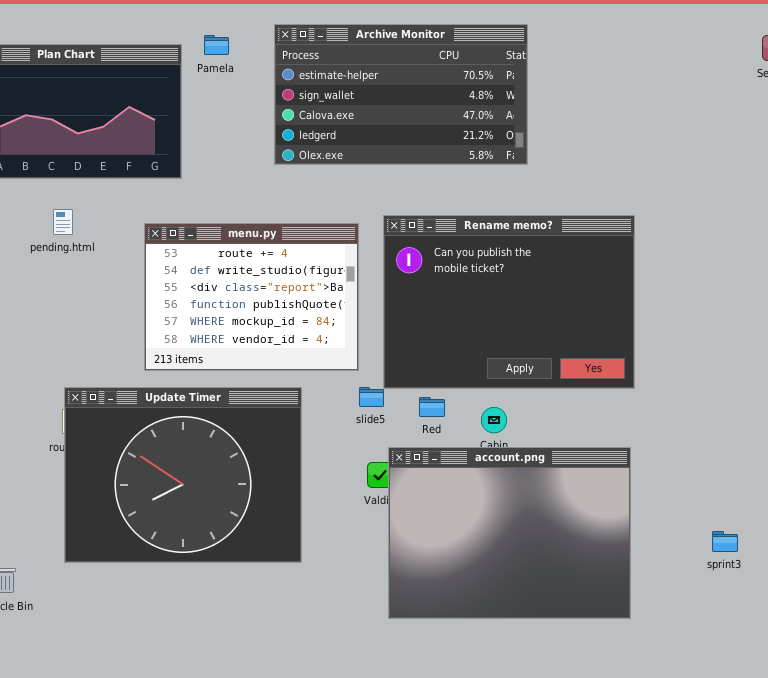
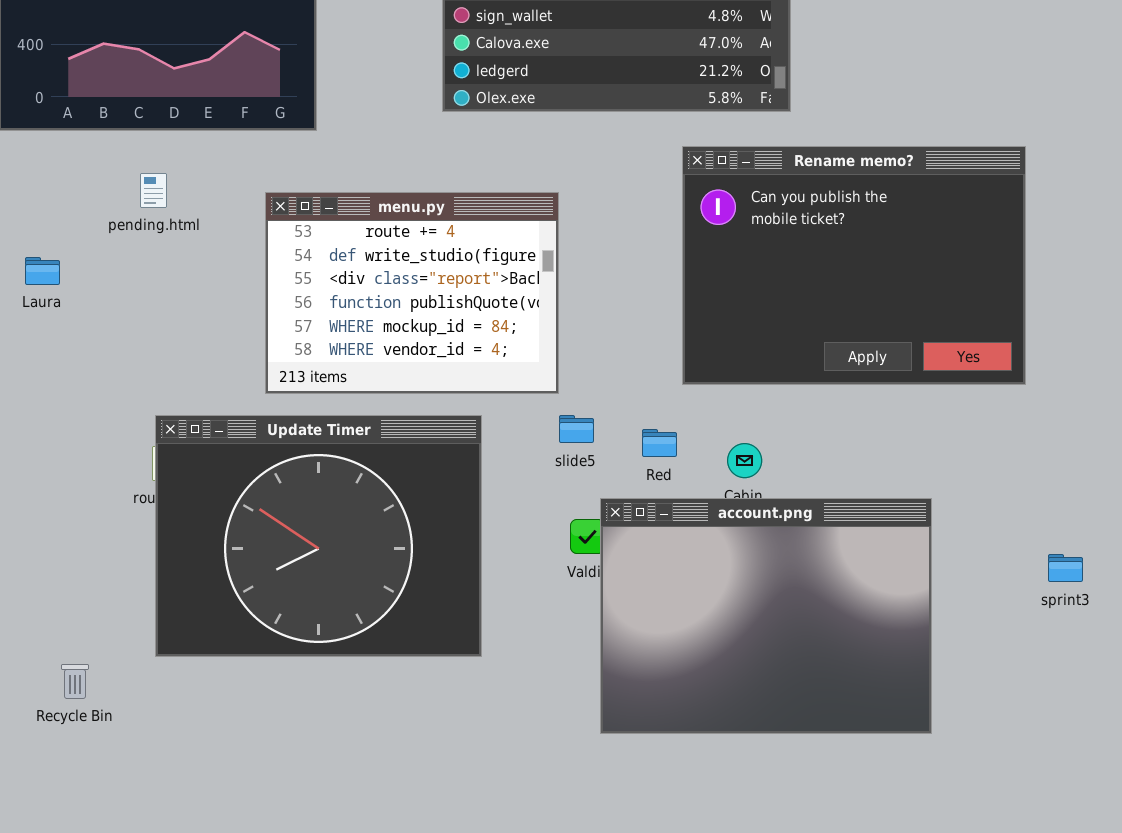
Rename memo?: [383,215,635,389] -> [682,146,1026,385], moved
sprint3: [712,531,738,552] -> [1048,554,1083,582], moved

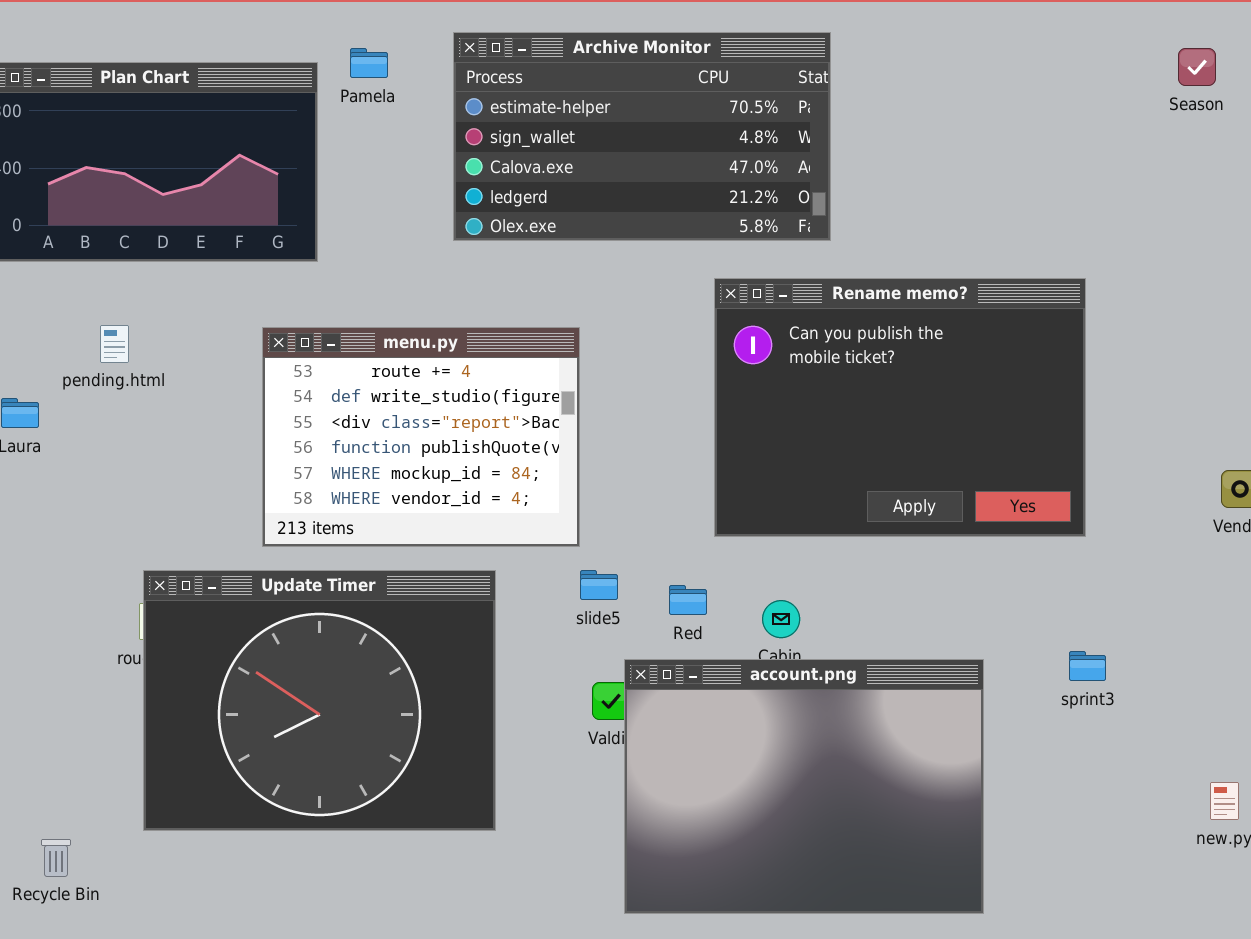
pending.html: [140,173,167,208] -> [100,325,129,363], moved
sprint3: [1048,554,1083,582] -> [1069,651,1106,681], moved

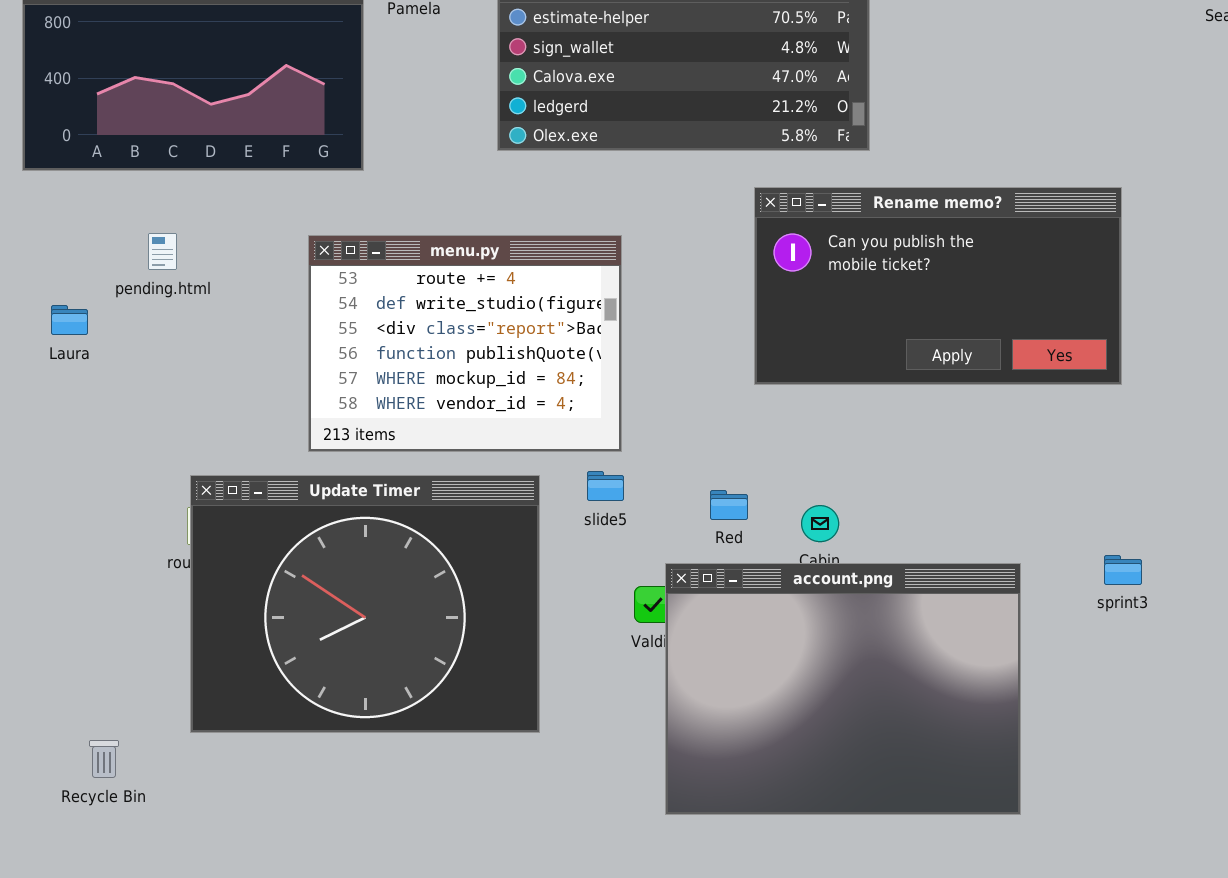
Rename memo?: [714,278,1086,537] -> [754,187,1122,385], resized
slide5: [580,570,618,600] -> [587,471,624,501], moved

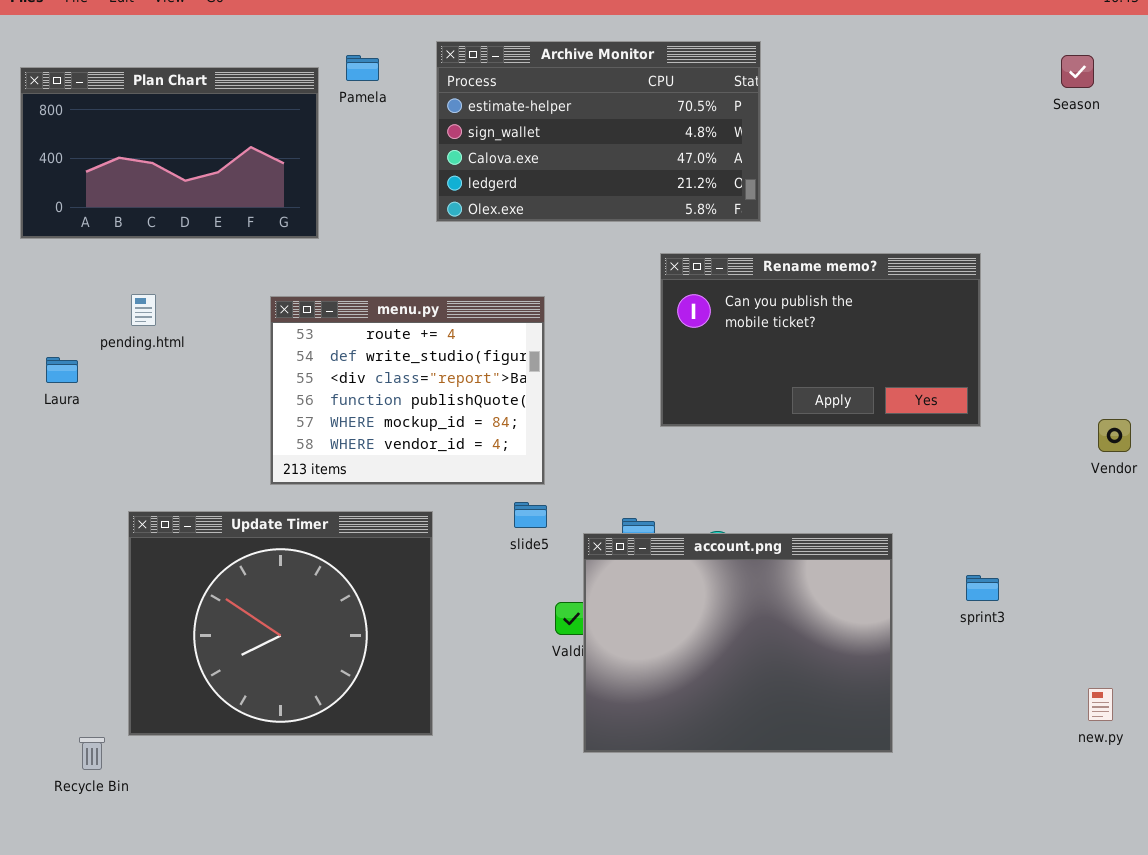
Update Timer: [190,475,540,733] -> [128,511,433,736], moved
account.png: [665,563,1021,815] -> [583,533,893,753], moved

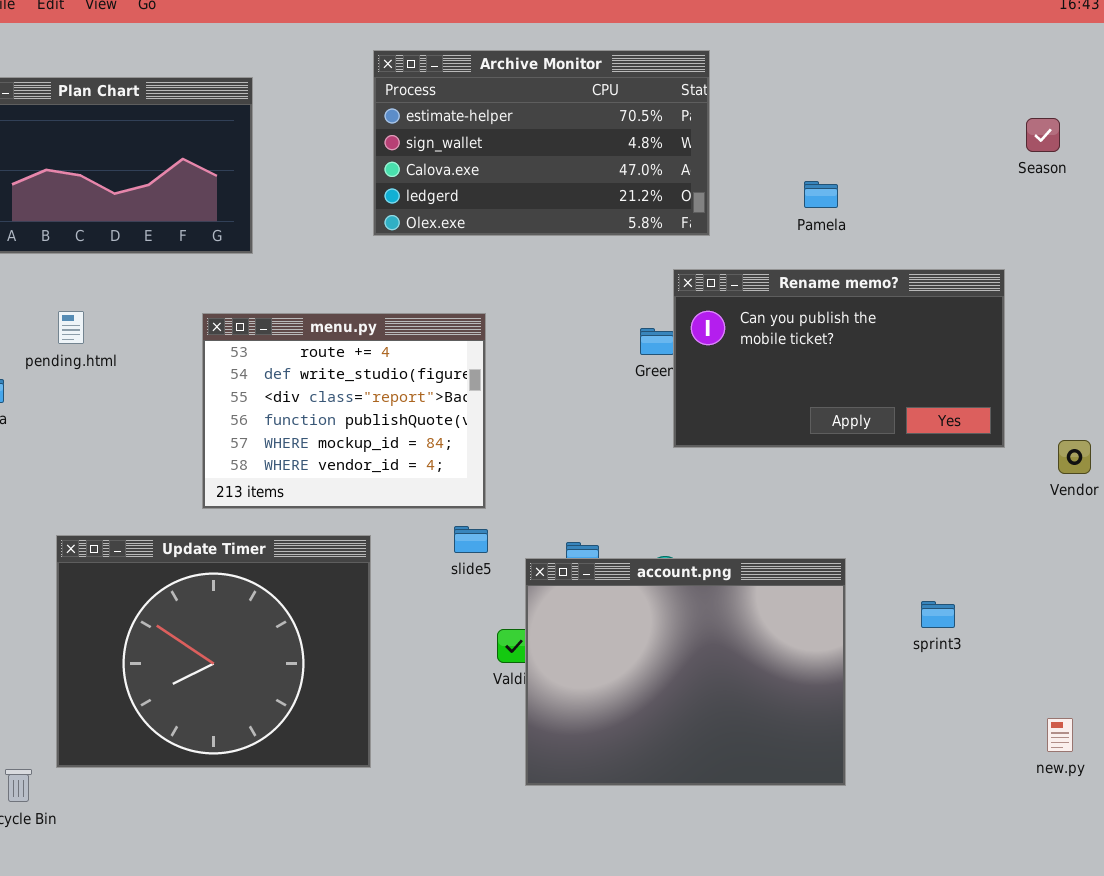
Pamela: [346,55,379,81] -> [804,181,838,208], moved
Season: [1061,55,1094,88] -> [1026,118,1060,152], moved
Rename memo?: [660,253,981,427] -> [673,269,1005,448], moved

